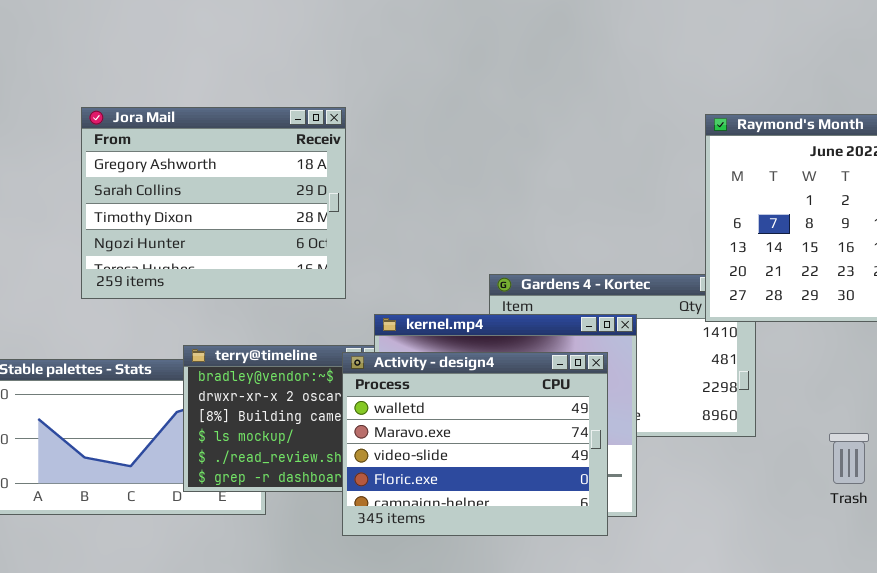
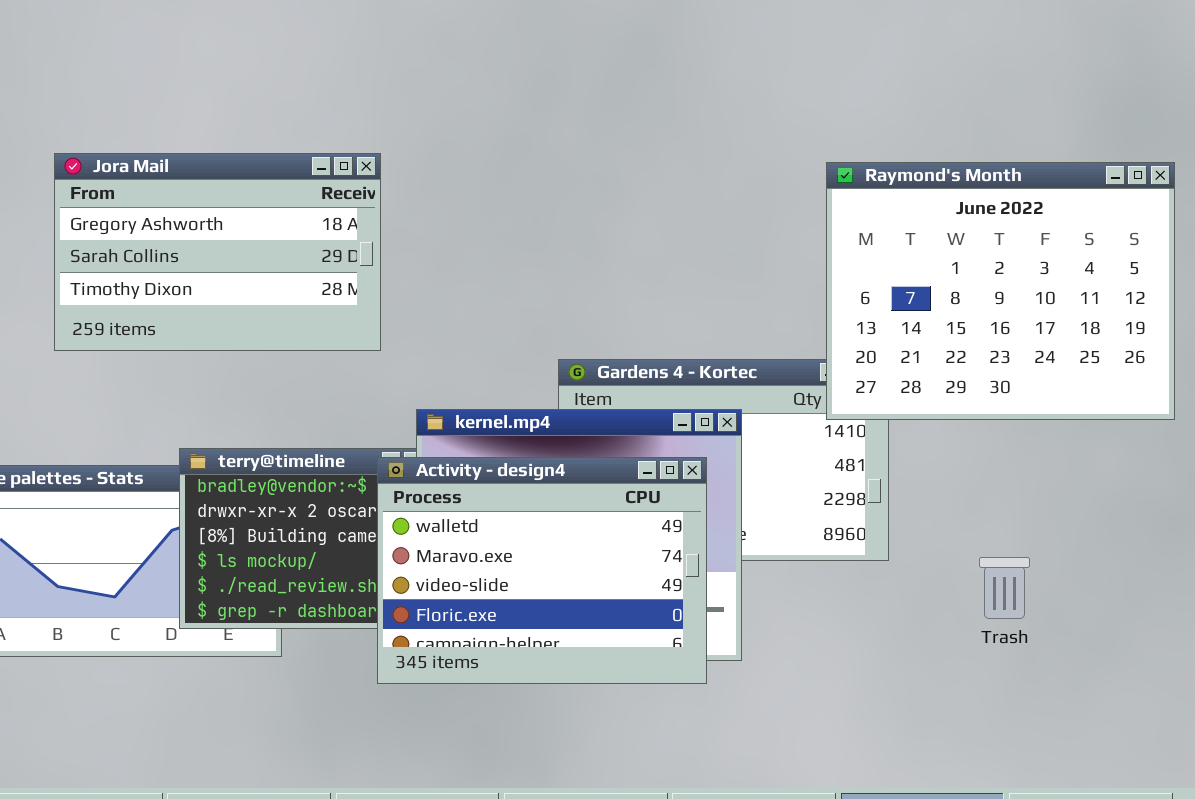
Jora Mail: [81,107,346,299] -> [54,153,381,351], resized

